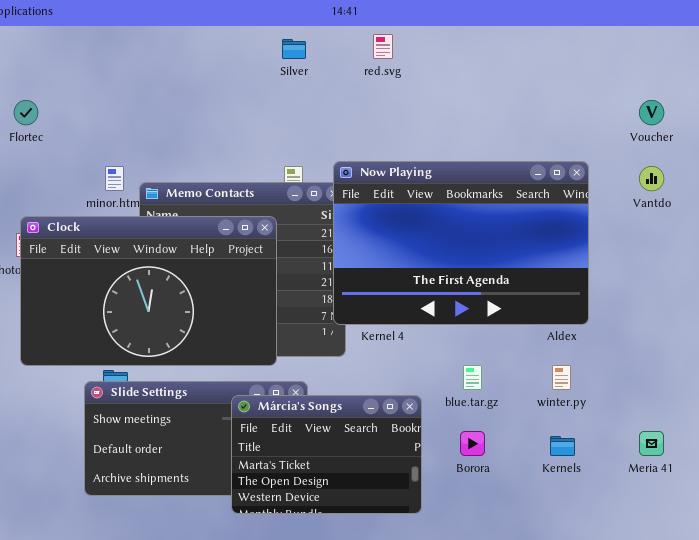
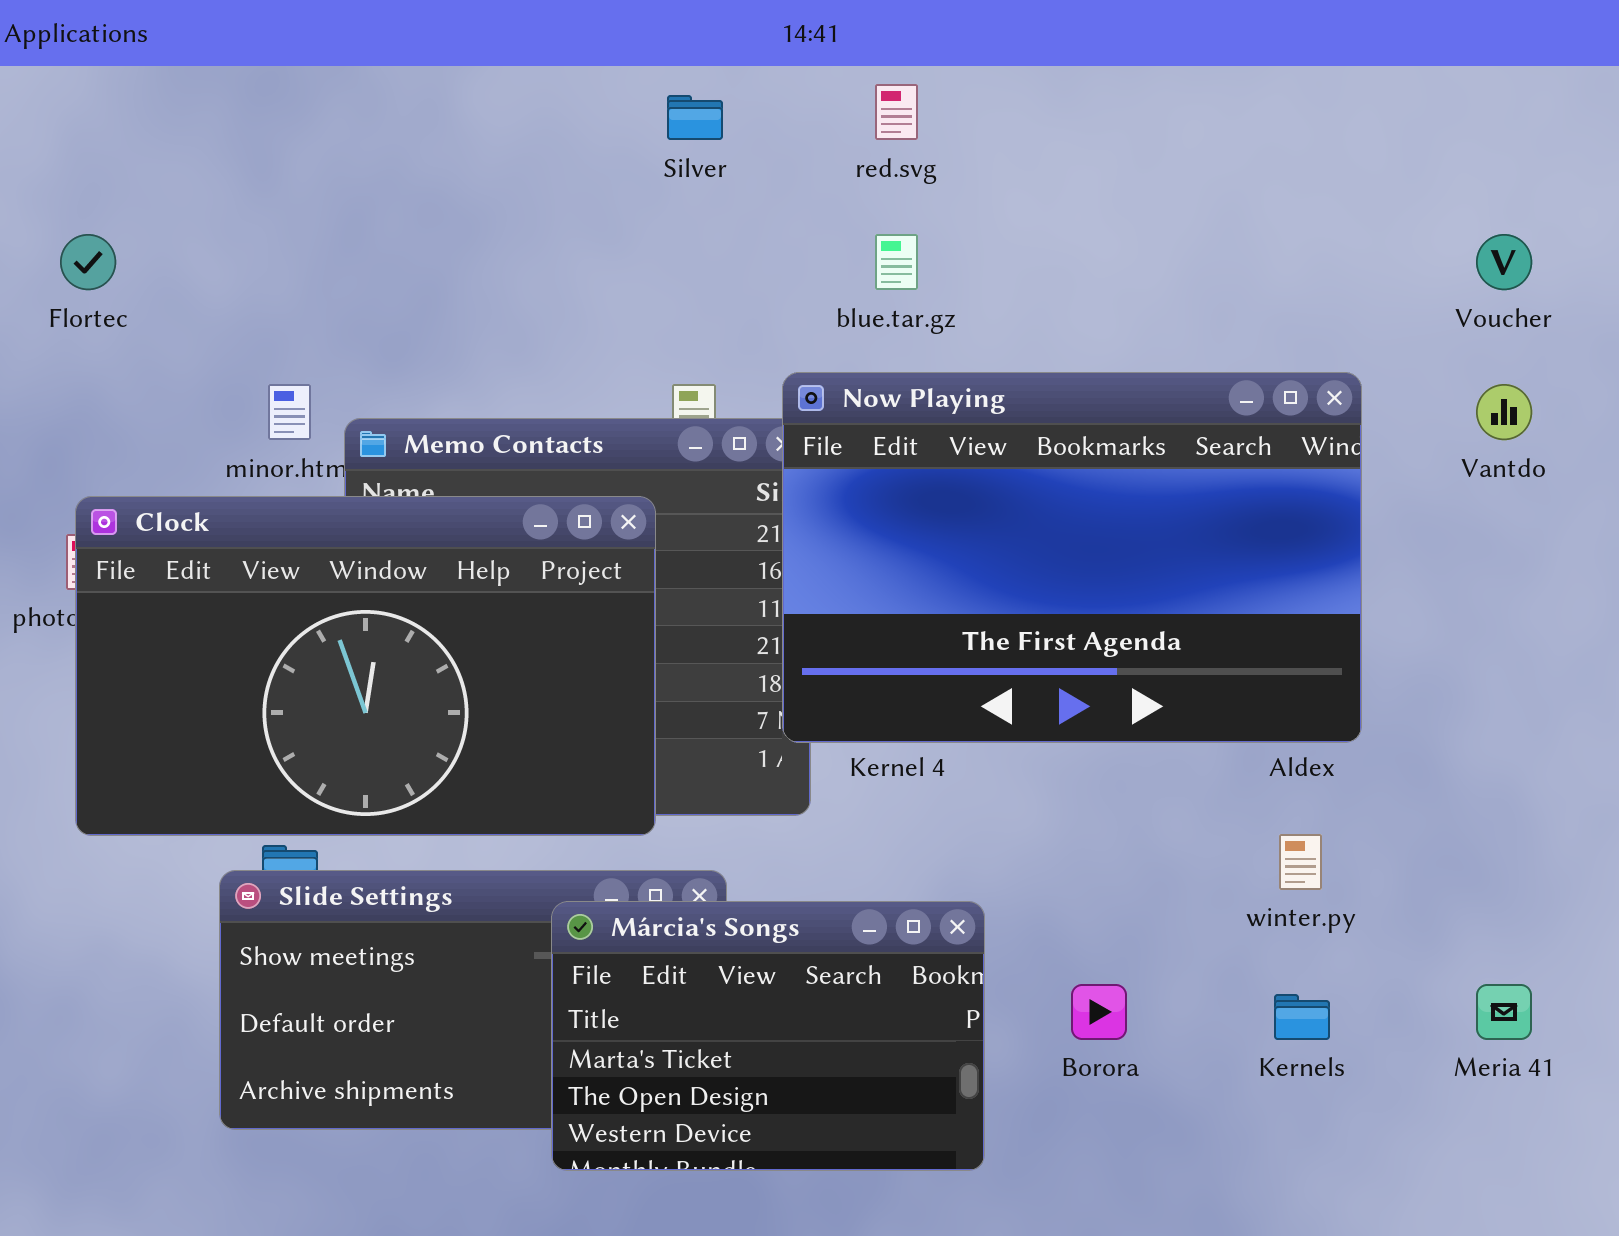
blue.tar.gz: [463,365,482,390] -> [875,234,918,290], moved

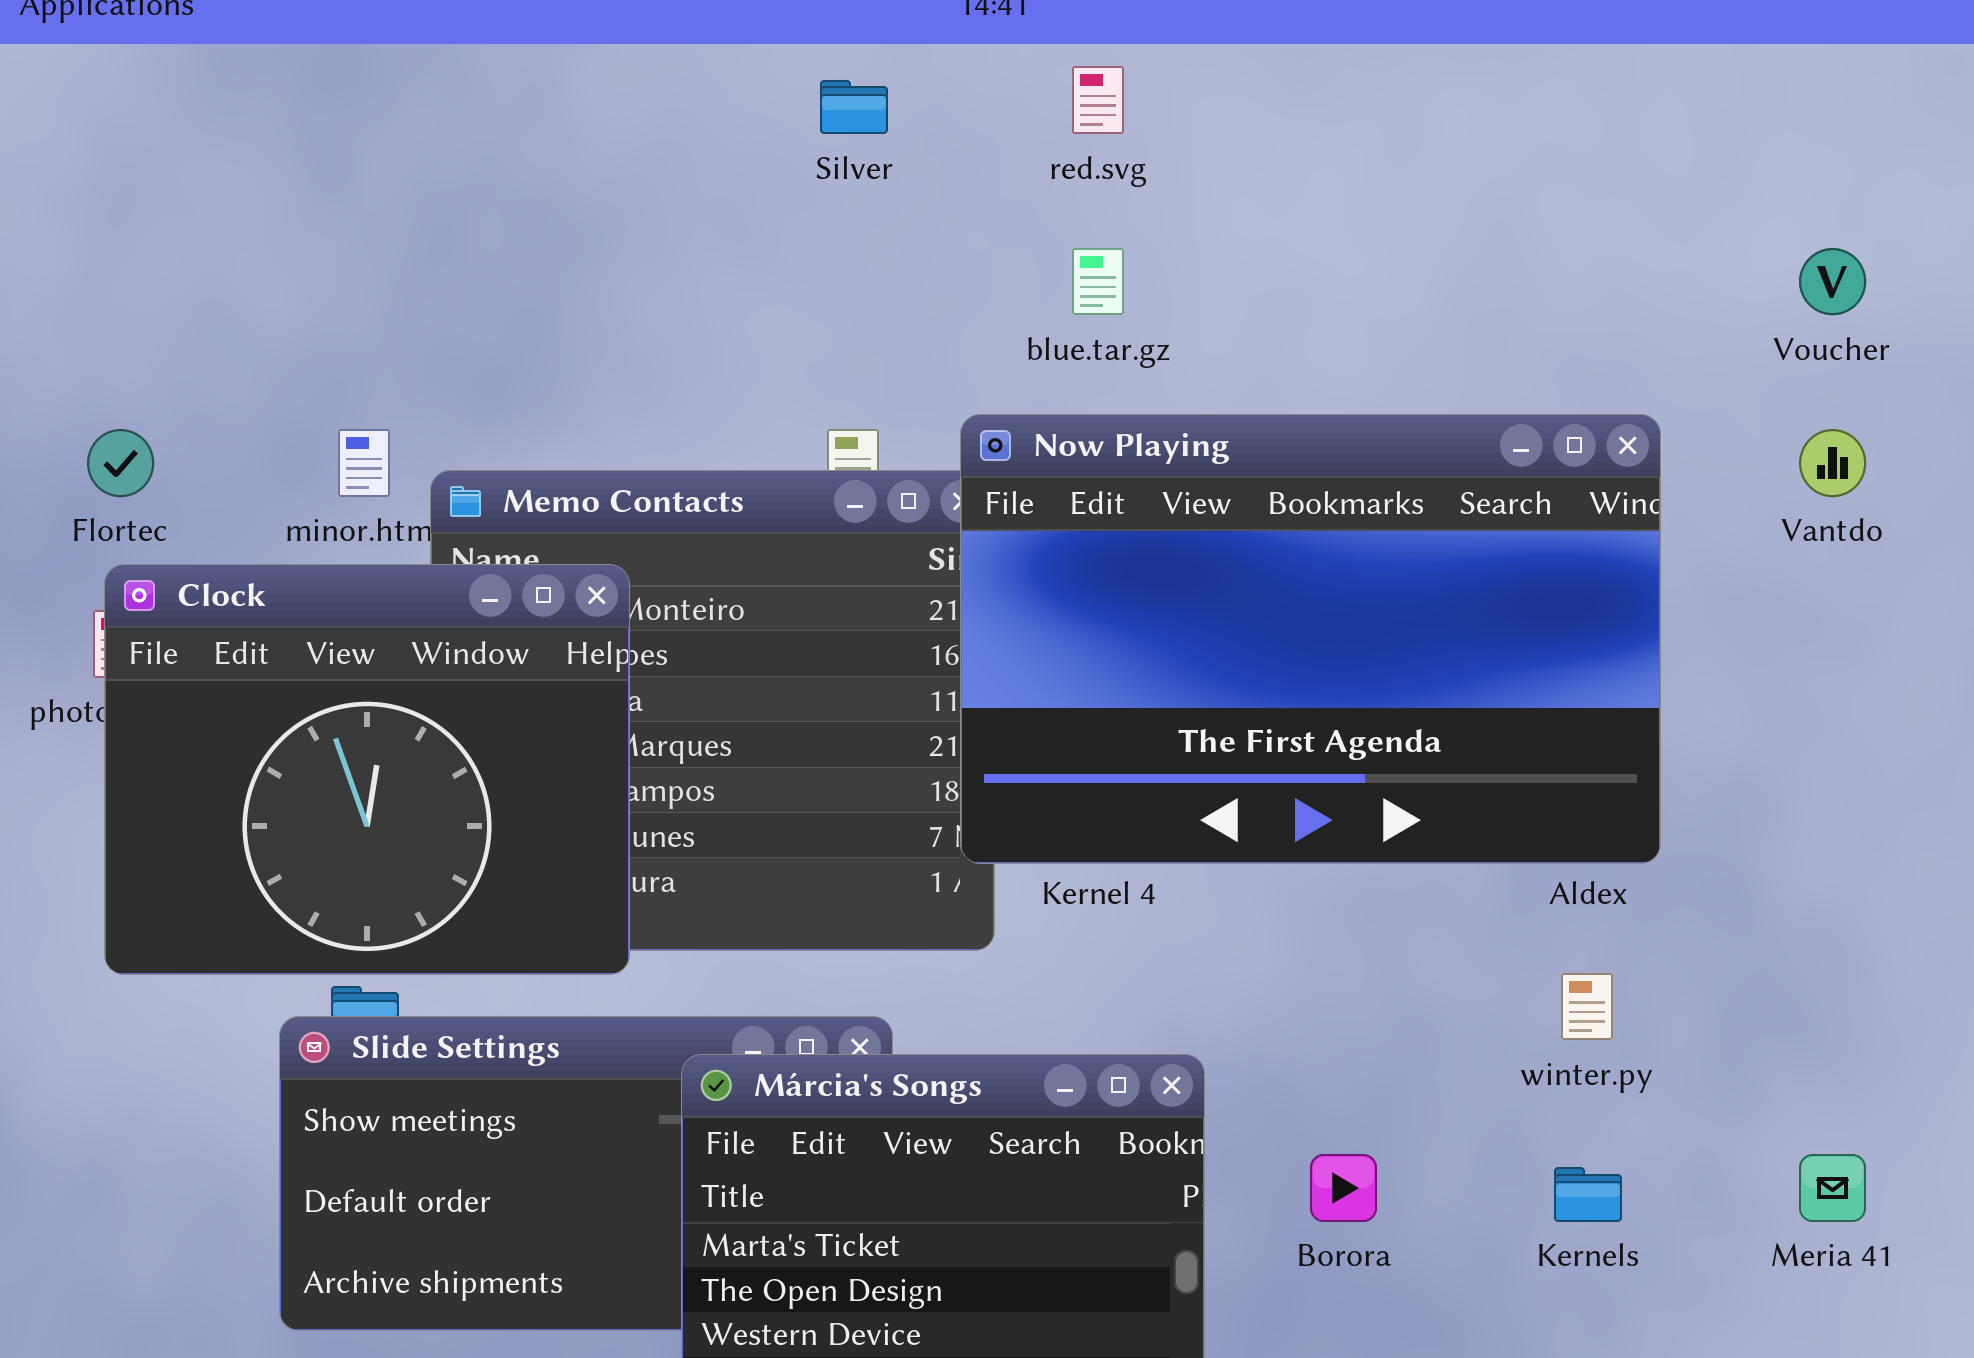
Flortec: [60,234,116,290] -> [87,429,154,497], moved
Clock: [75,496,656,836] -> [104,564,630,975], resized

